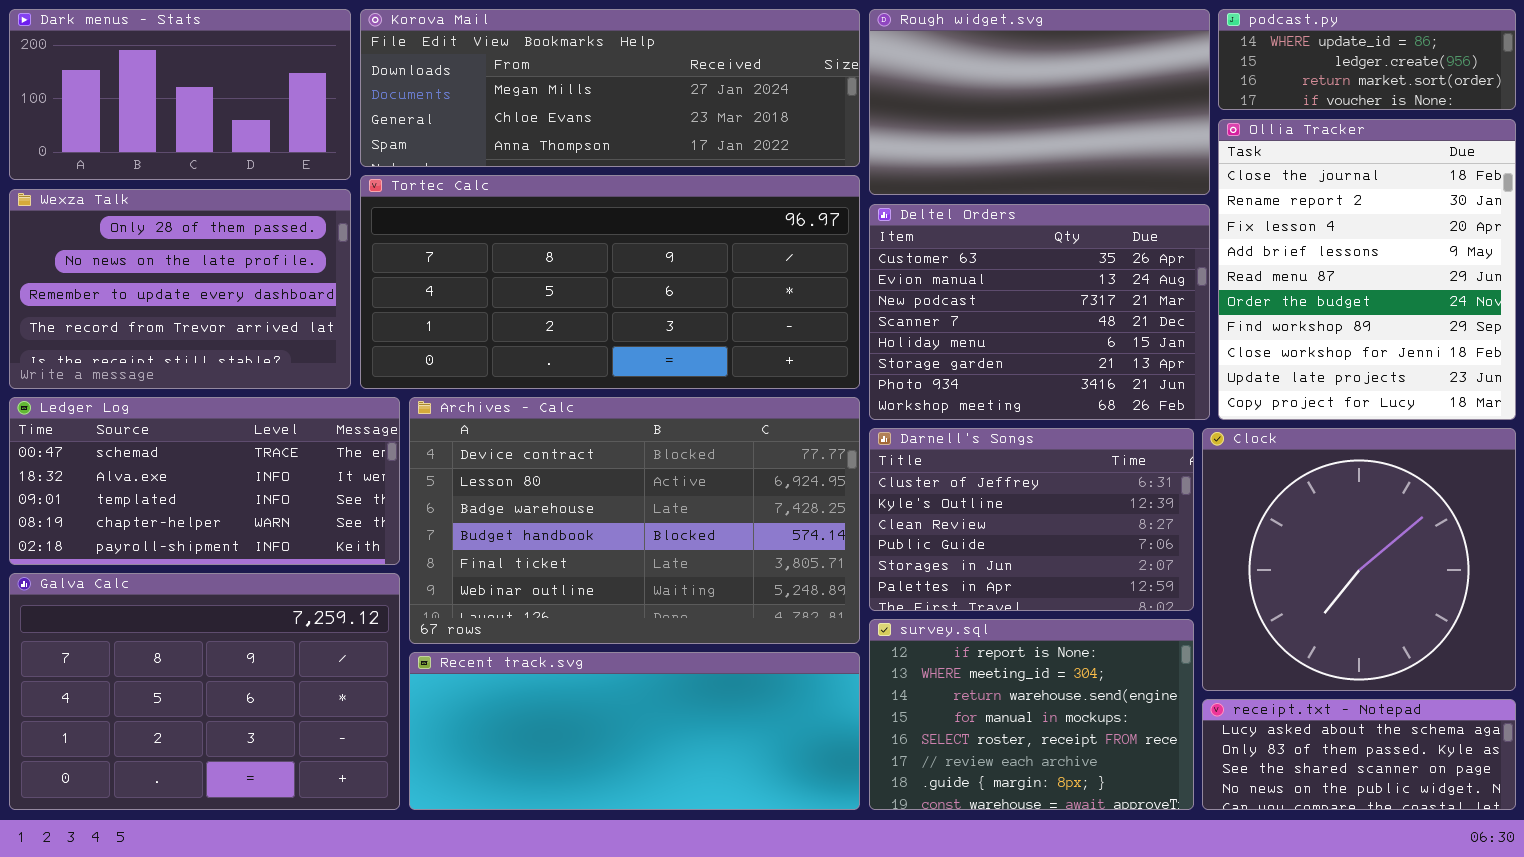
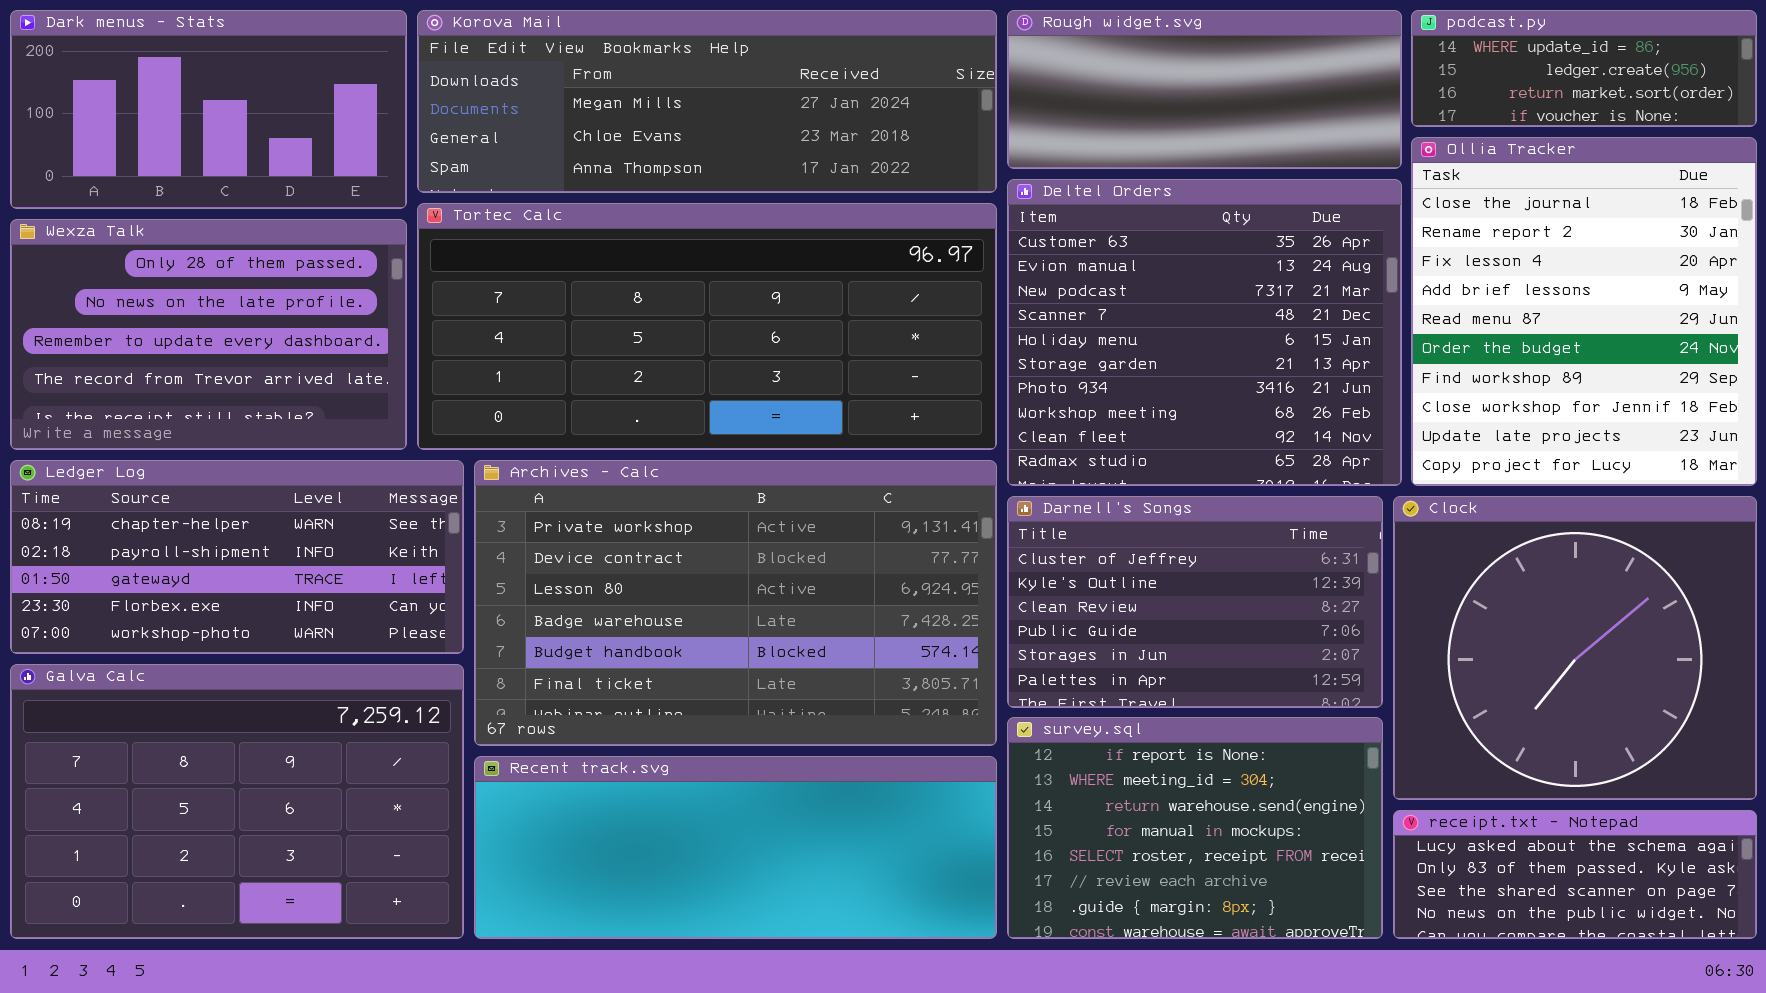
Rough widget.svg: [869,9,1210,195] -> [1007,10,1402,169], resized
Deltel Orders: [869,204,1210,420] -> [1007,179,1402,486], resized
Ledger Log: [9,397,400,565] -> [10,460,464,654], scrolled down 3 rows
Archives - Calc: [409,397,860,644] -> [474,460,997,746], scrolled up 1 row

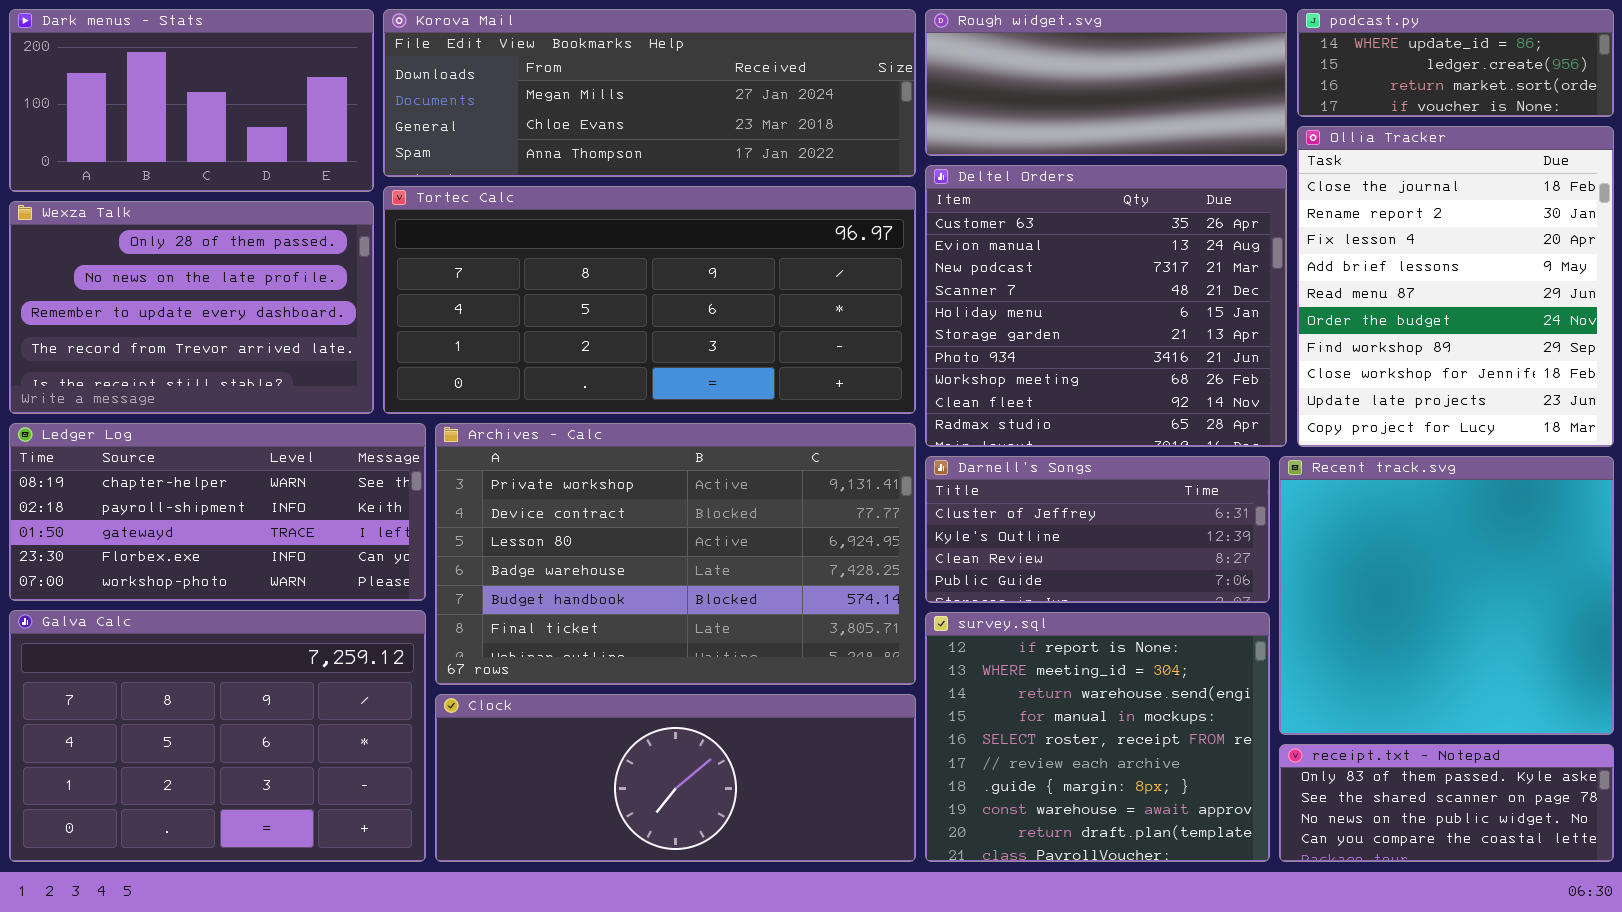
Darnell's Songs: [1007,496,1383,708] -> [925,456,1270,603], resized
Clock: [1393,496,1757,800] -> [435,694,916,862], moved, resized
survey.sql: [1007,717,1383,939] -> [925,612,1270,862], resized
Recent track.svg: [474,756,997,939] -> [1279,456,1614,735], moved, resized
receipt.txt - Notepad: [1393,810,1757,939] -> [1279,744,1614,862], scrolled down 1 row

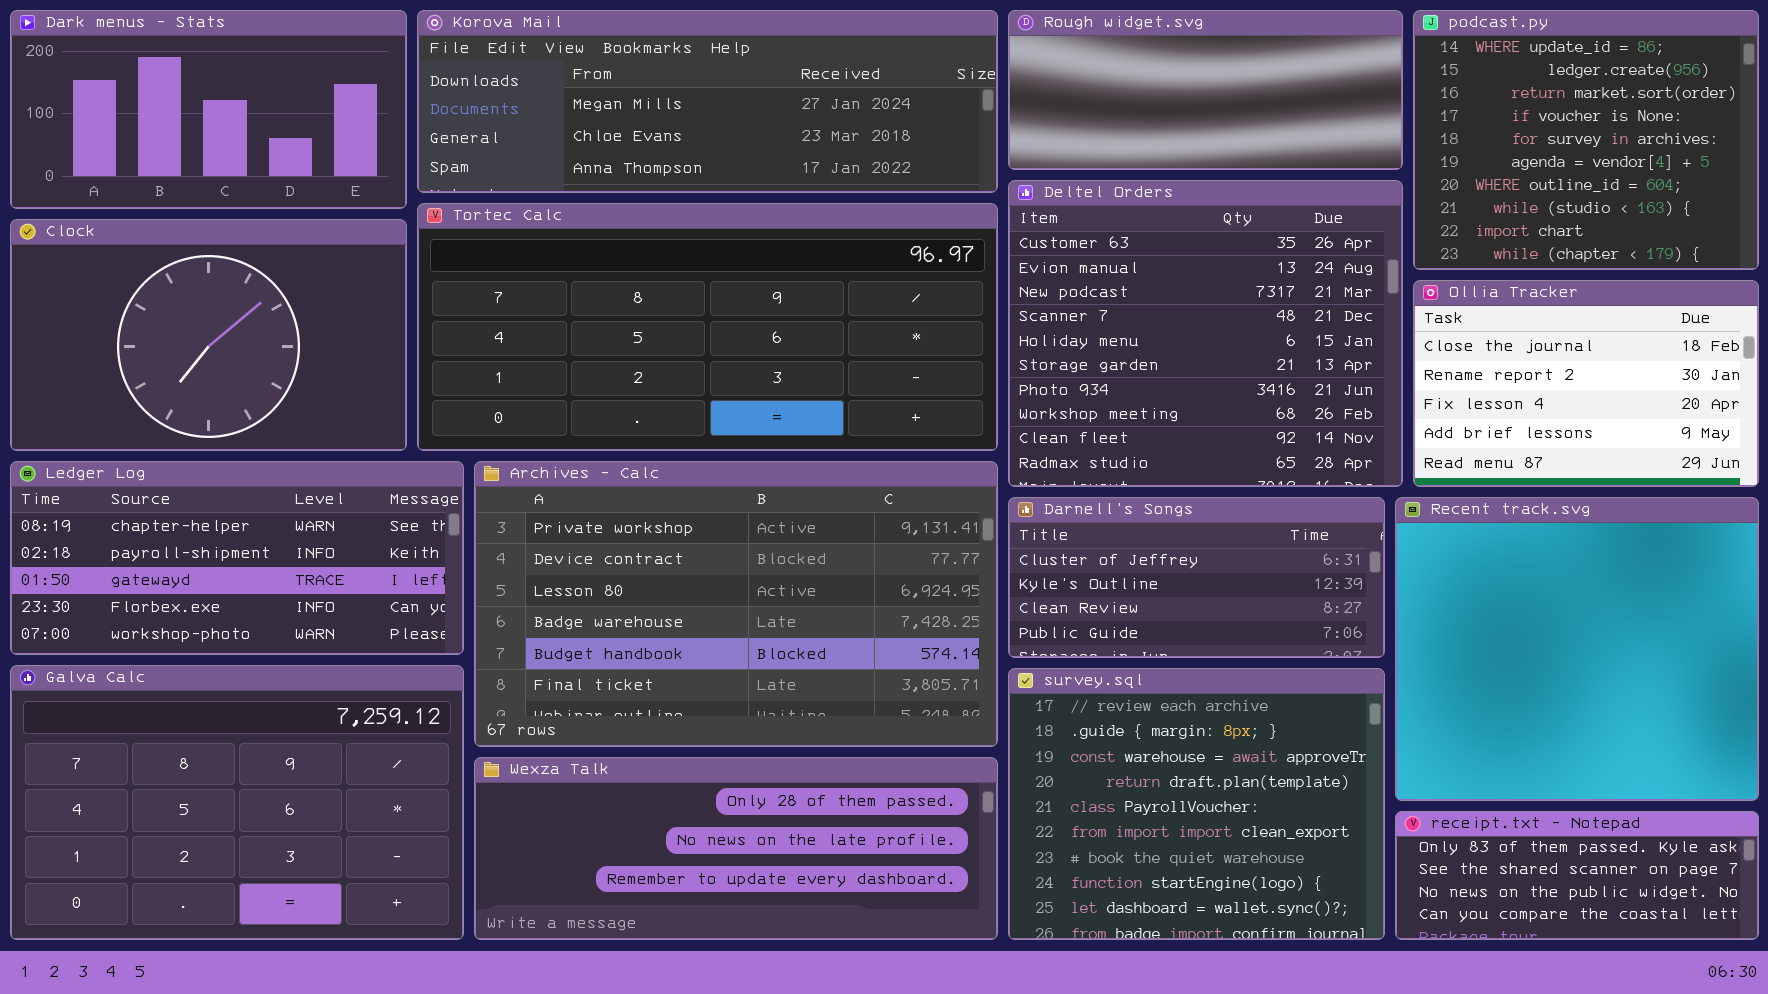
podcast.py: [1297,9,1614,117] -> [1413,10,1759,270], resized
Ollia Tracker: [1297,126,1614,447] -> [1413,280,1759,487], resized
Wexza Talk: [9,201,374,414] -> [474,757,998,940], moved, resized
survey.sql: [925,612,1270,862] -> [1008,668,1385,940], scrolled down 5 rows
Clock: [435,694,916,862] -> [10,219,407,451], moved, resized

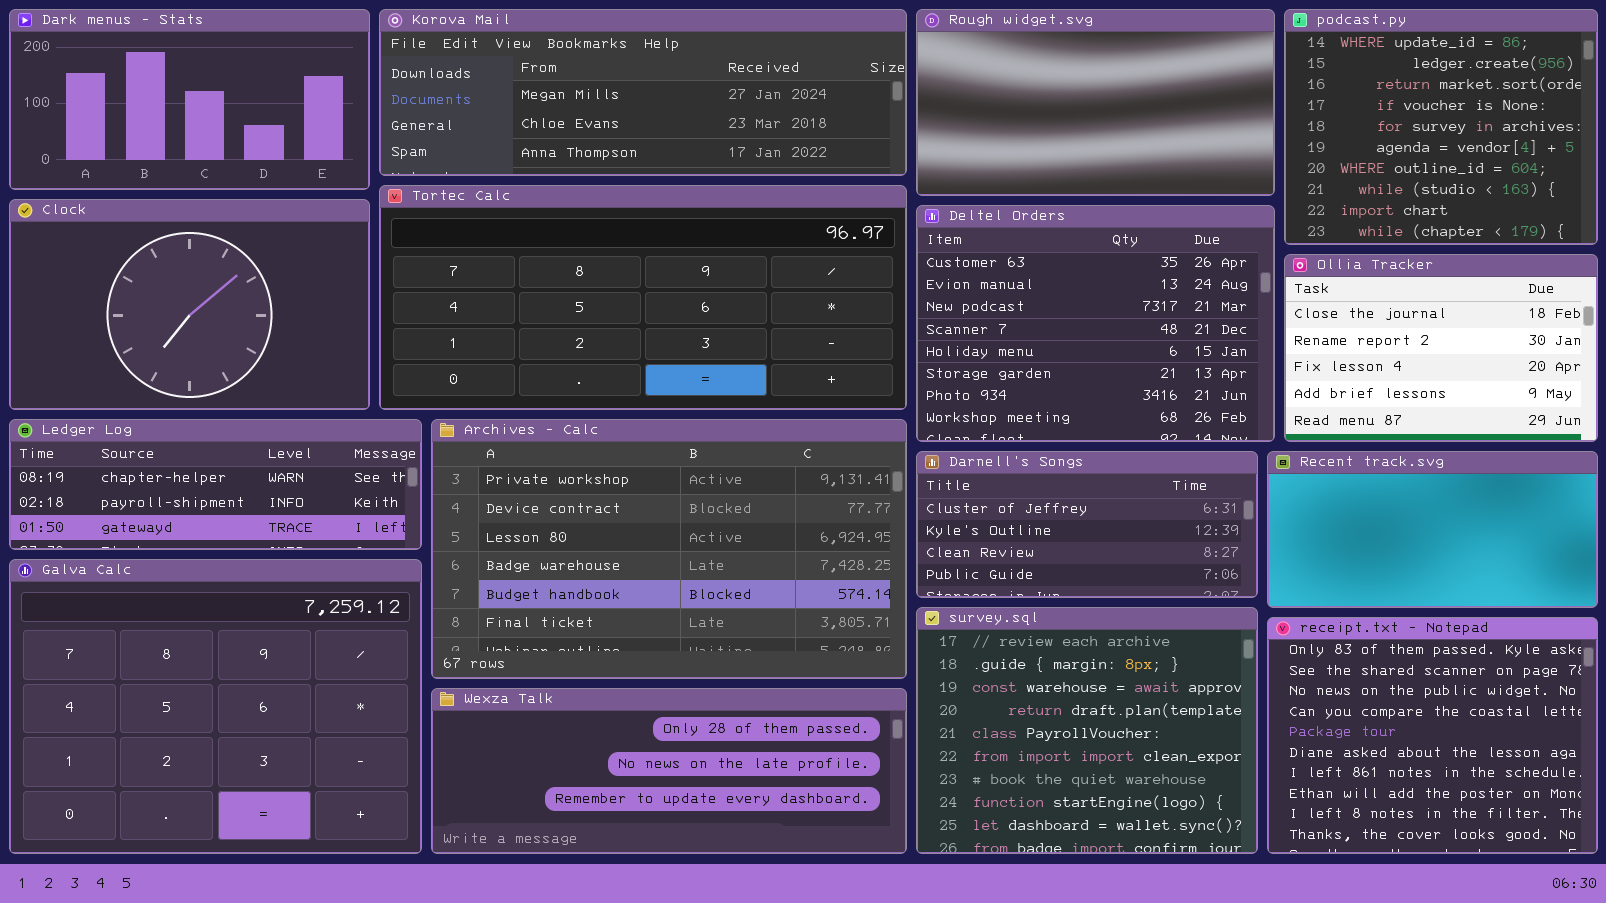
Rough widget.svg: [1008,10,1403,170] -> [916,9,1275,196], resized
Deltel Orders: [1008,180,1403,487] -> [916,205,1275,442], resized
Ledger Log: [10,461,464,655] -> [9,419,422,550], resized
Recent track.svg: [1395,497,1759,801] -> [1267,451,1598,608], resized
Galva Calc: [10,665,464,940] -> [9,559,422,854], resized
receipt.txt - Notepad: [1395,811,1759,940] -> [1267,617,1598,854], resized

